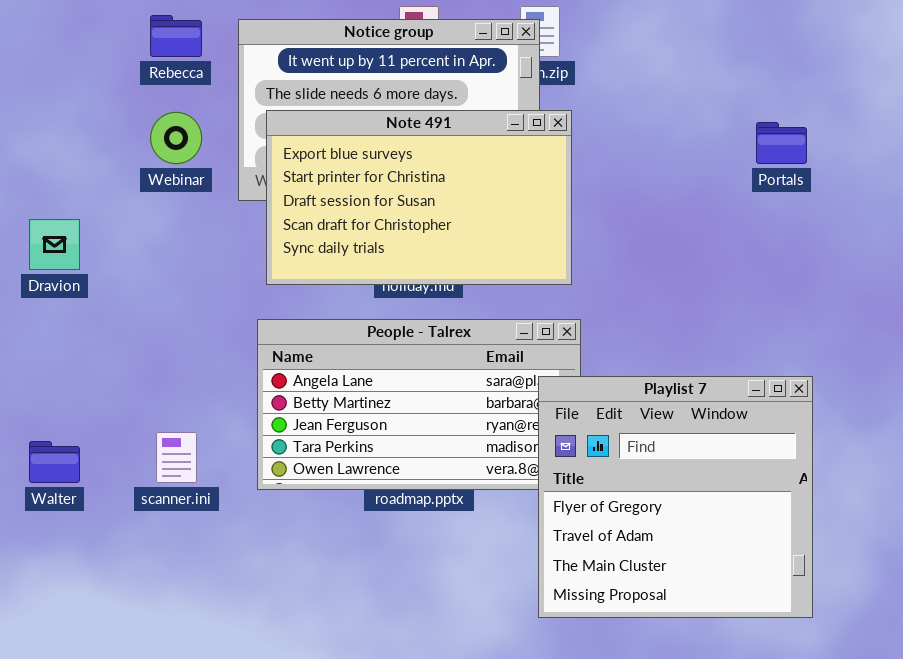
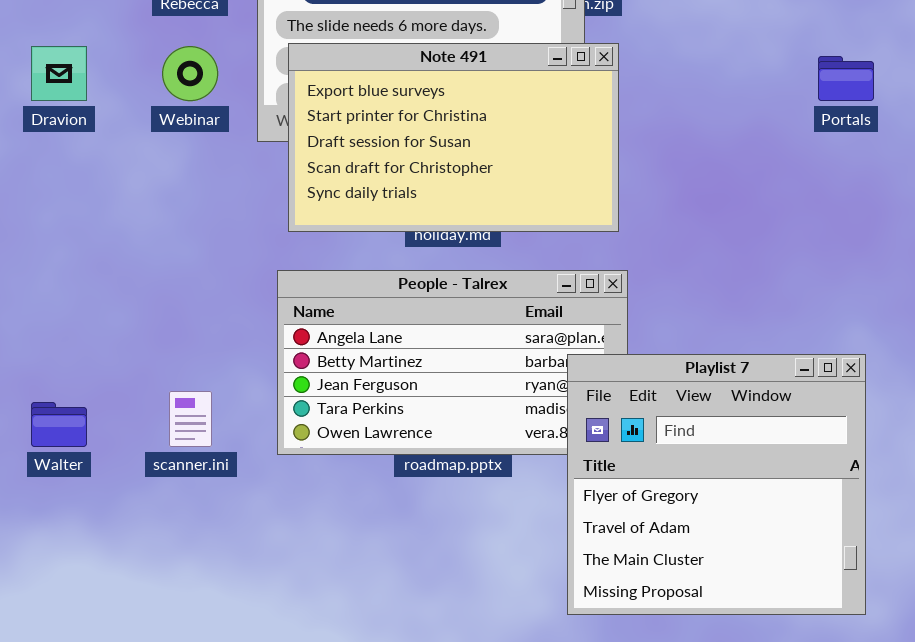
Dravion: [29,219,80,270] -> [31,46,87,101], moved
Playlist 7: [538,376,813,618] -> [567,354,866,615], moved

